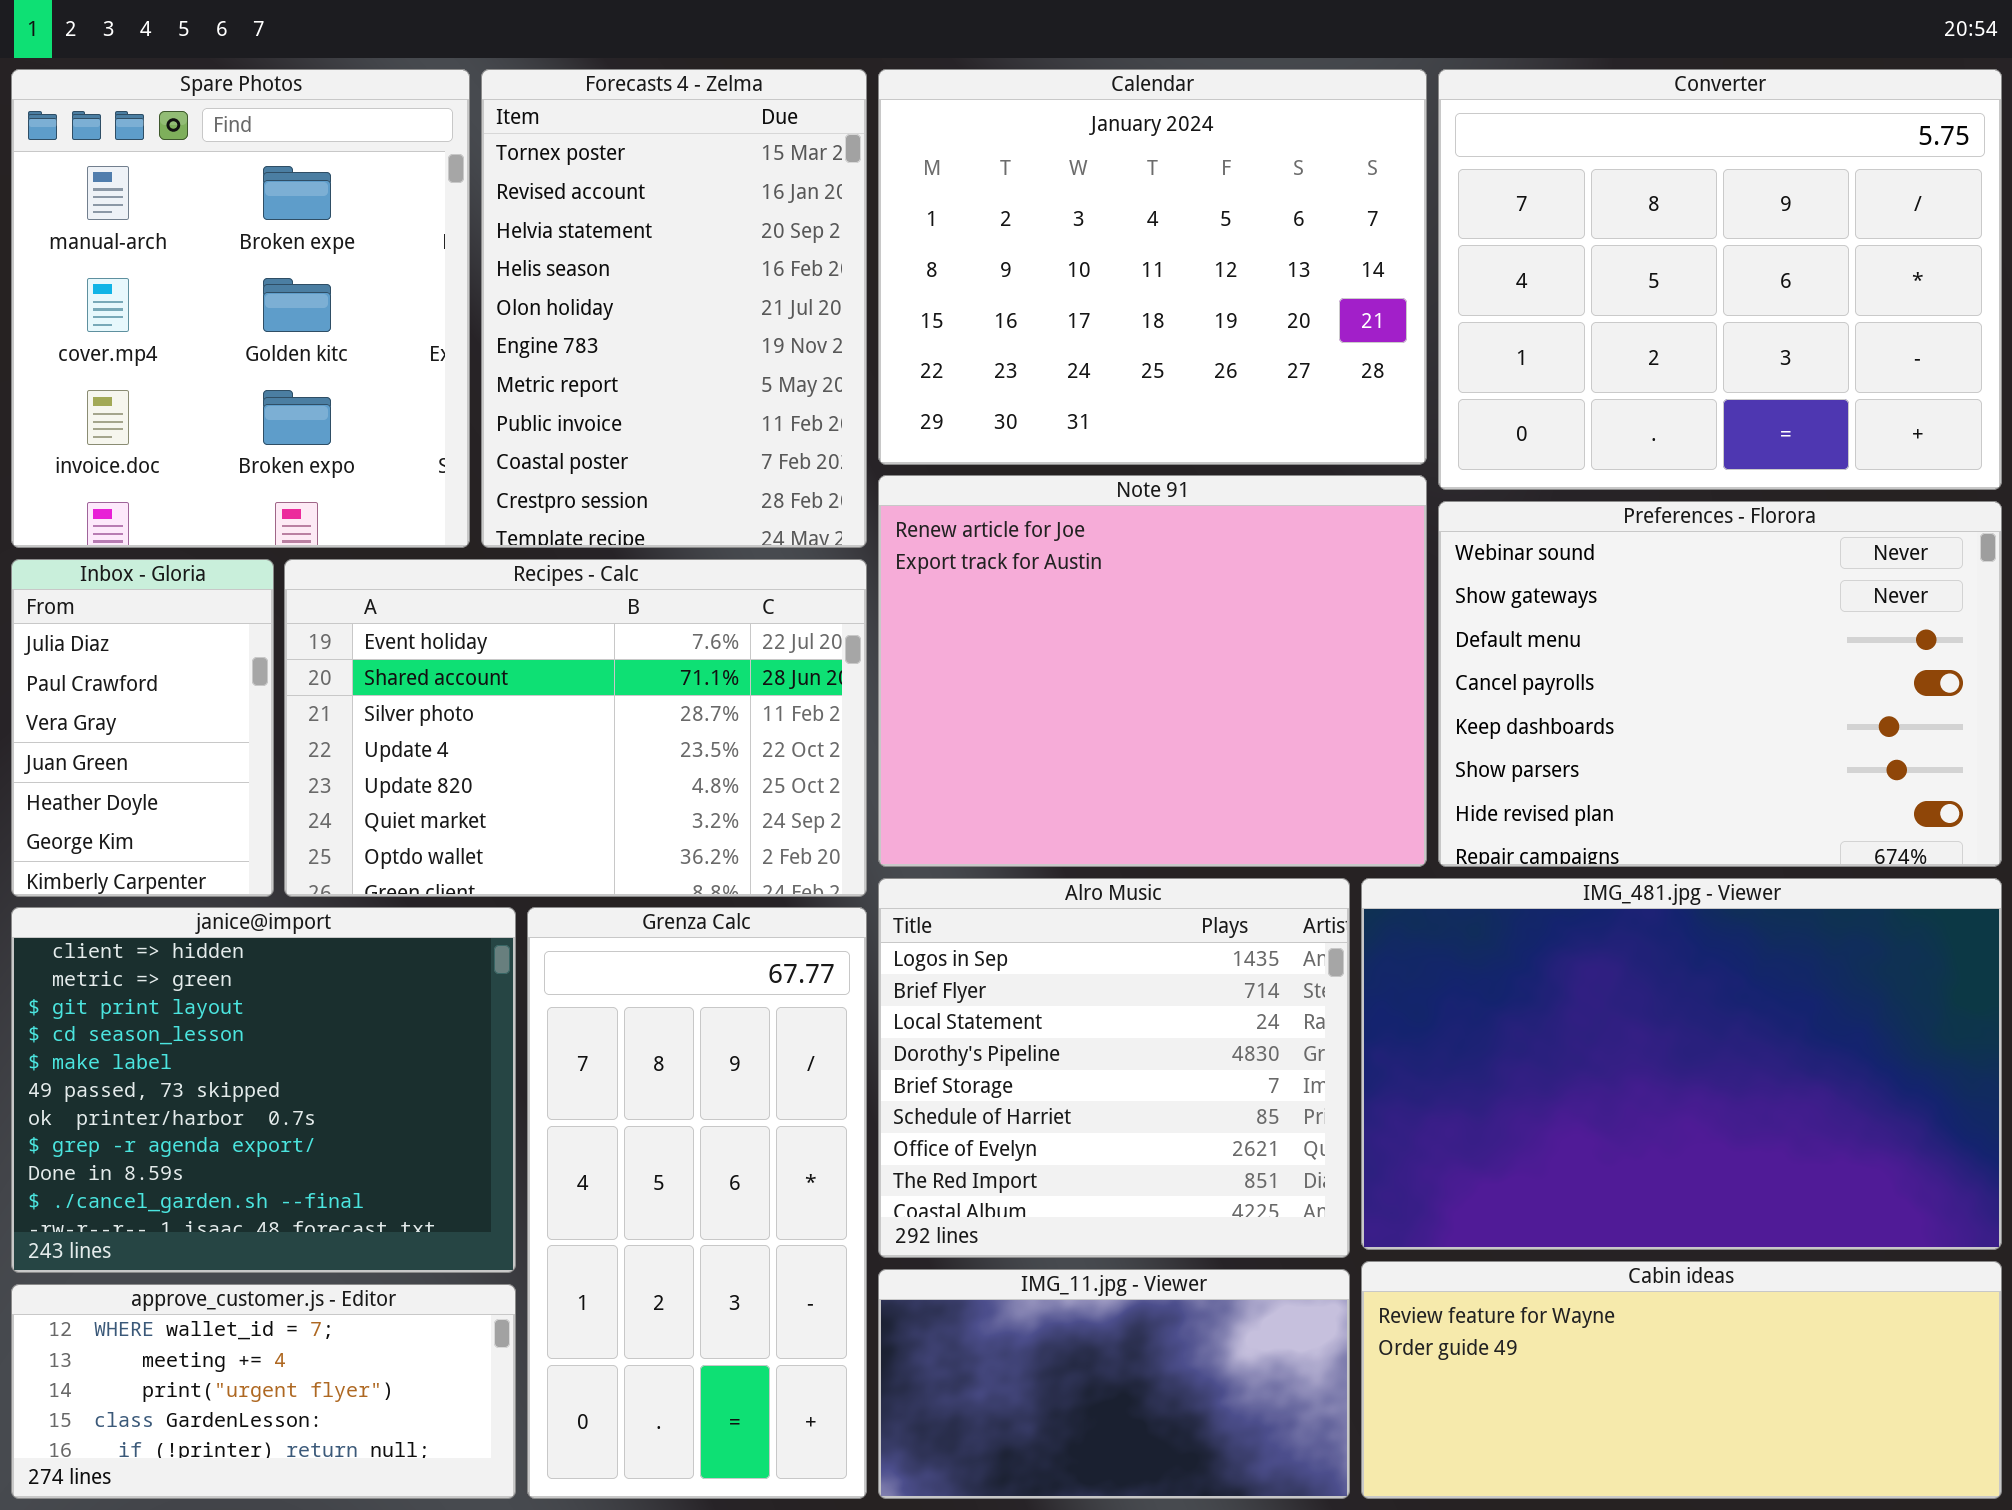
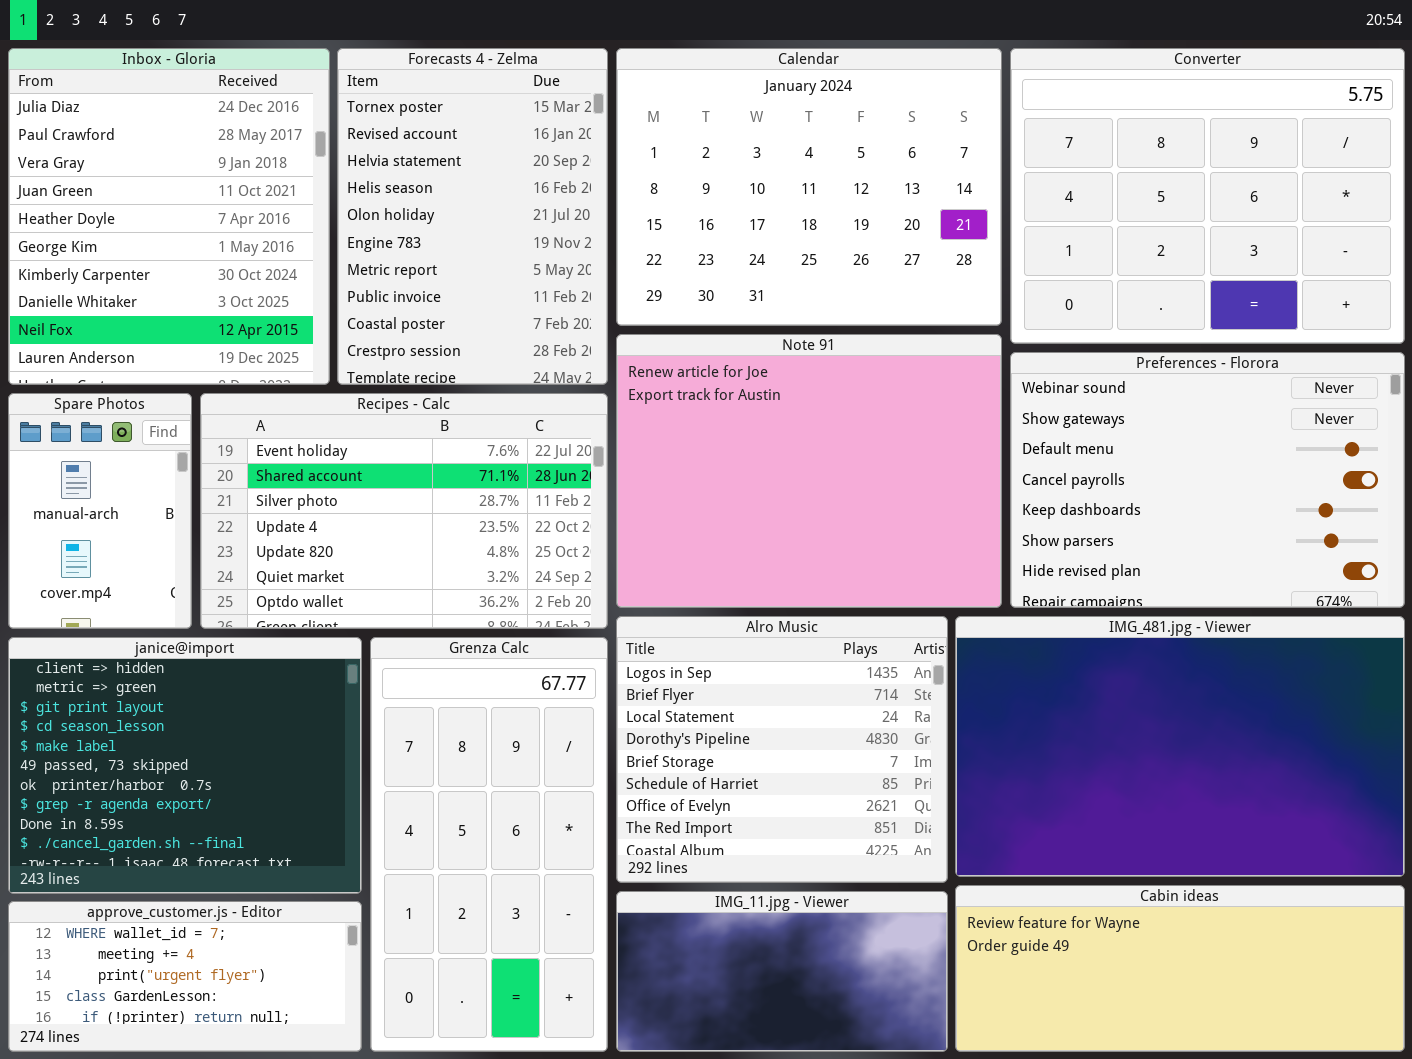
Spare Photos: [11,69,470,548] -> [8,393,192,629], moved, resized
Inbox - Gloria: [11,559,274,897] -> [8,48,330,385], moved, resized

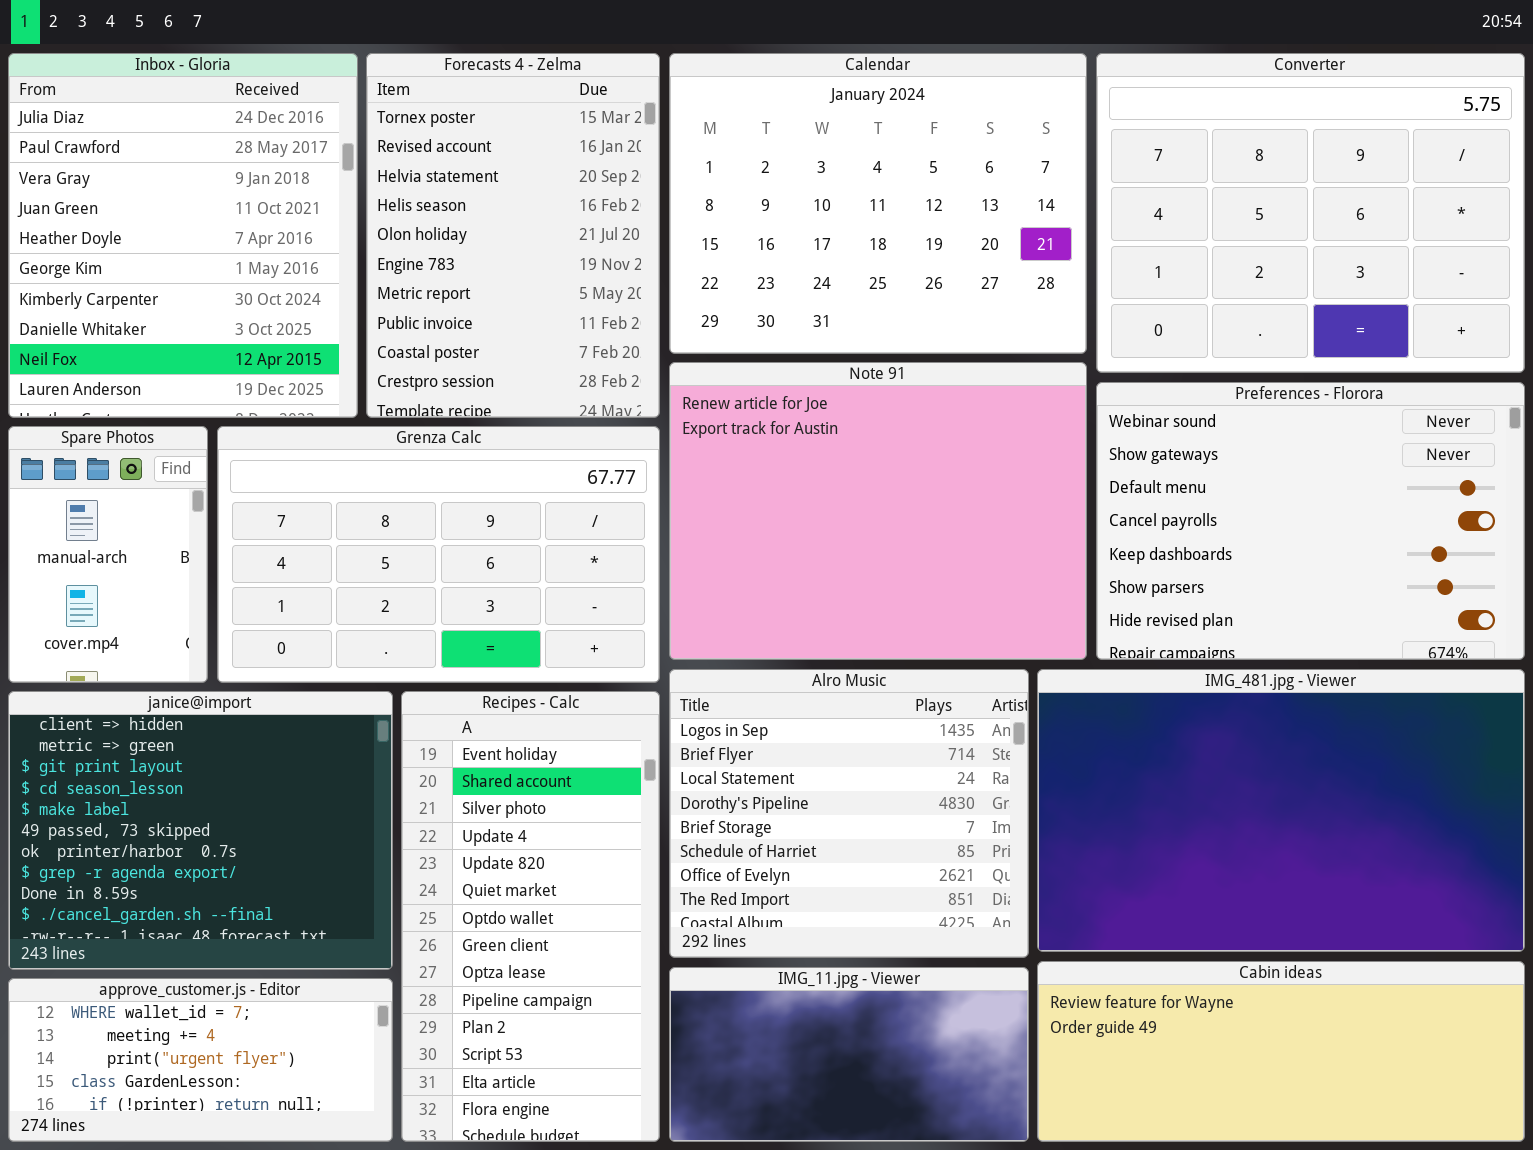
Recipes - Calc: [200,393,608,629] -> [401,691,660,1142], moved, resized
Grenza Calc: [370,637,608,1052] -> [217,426,660,683], moved, resized

